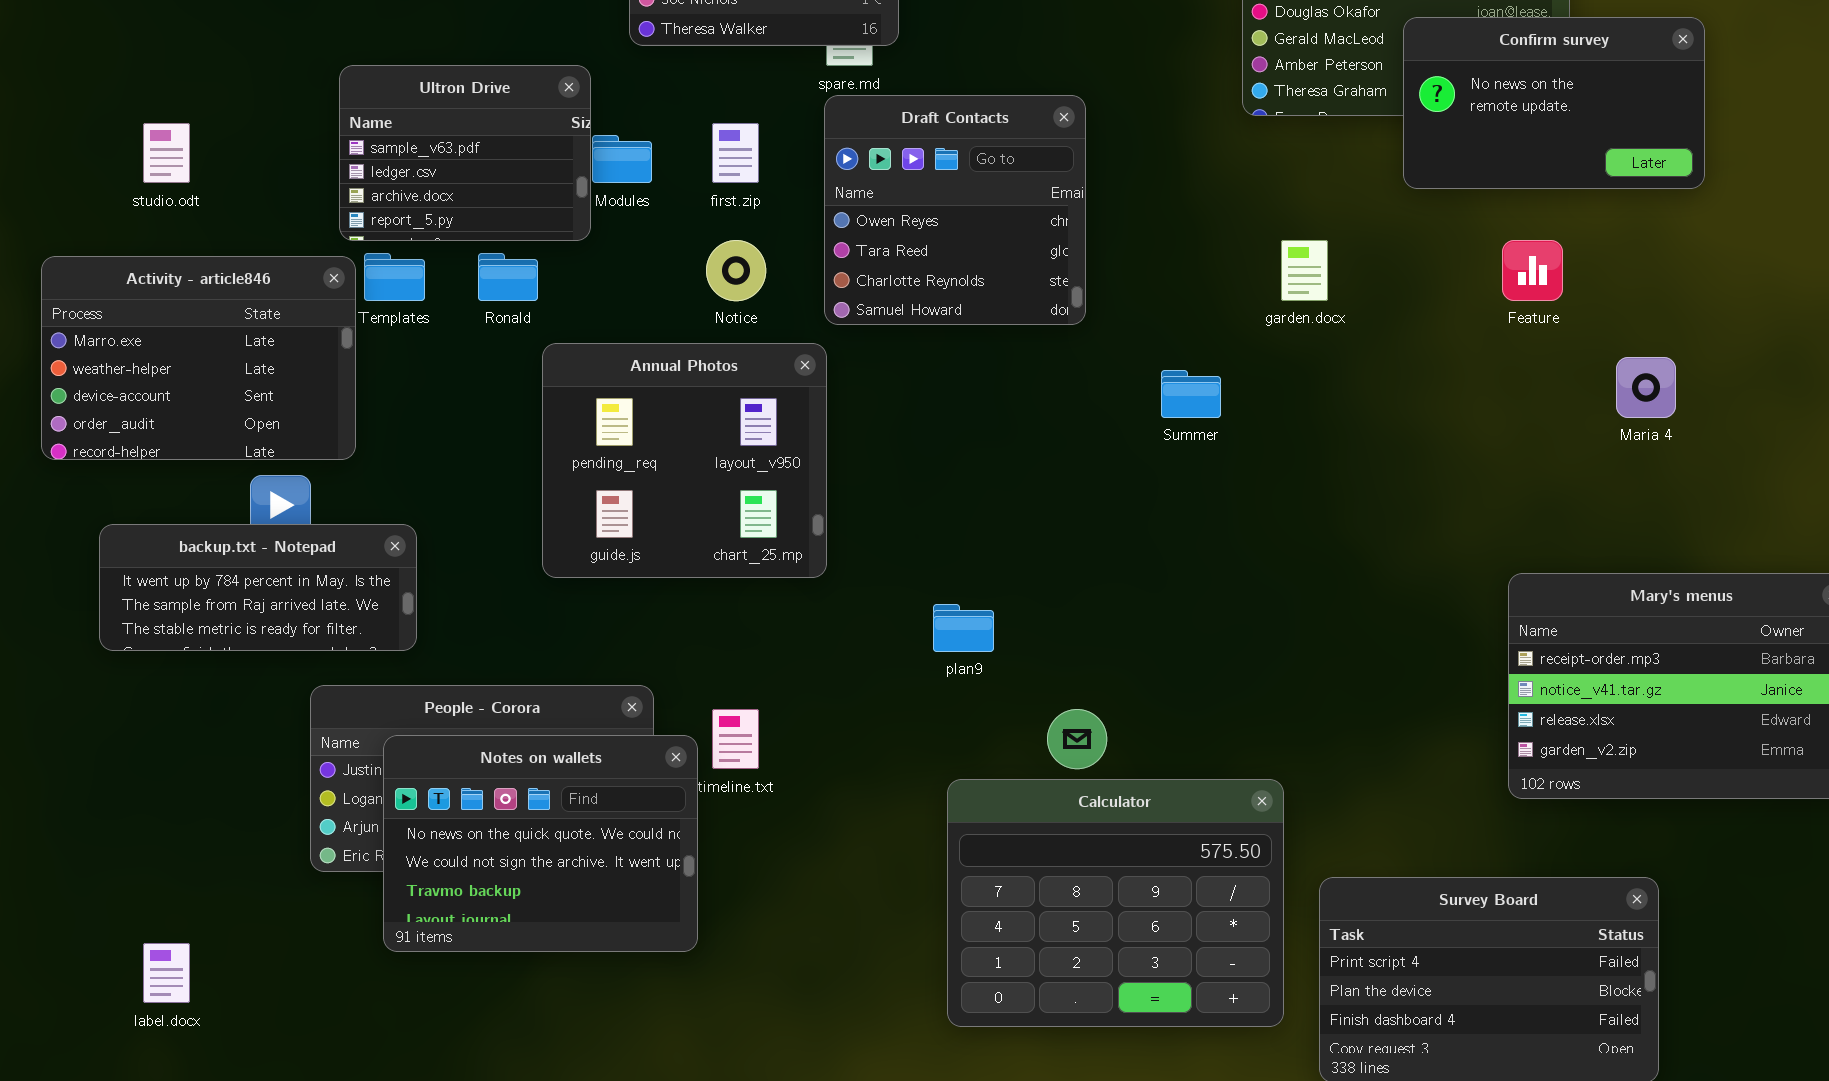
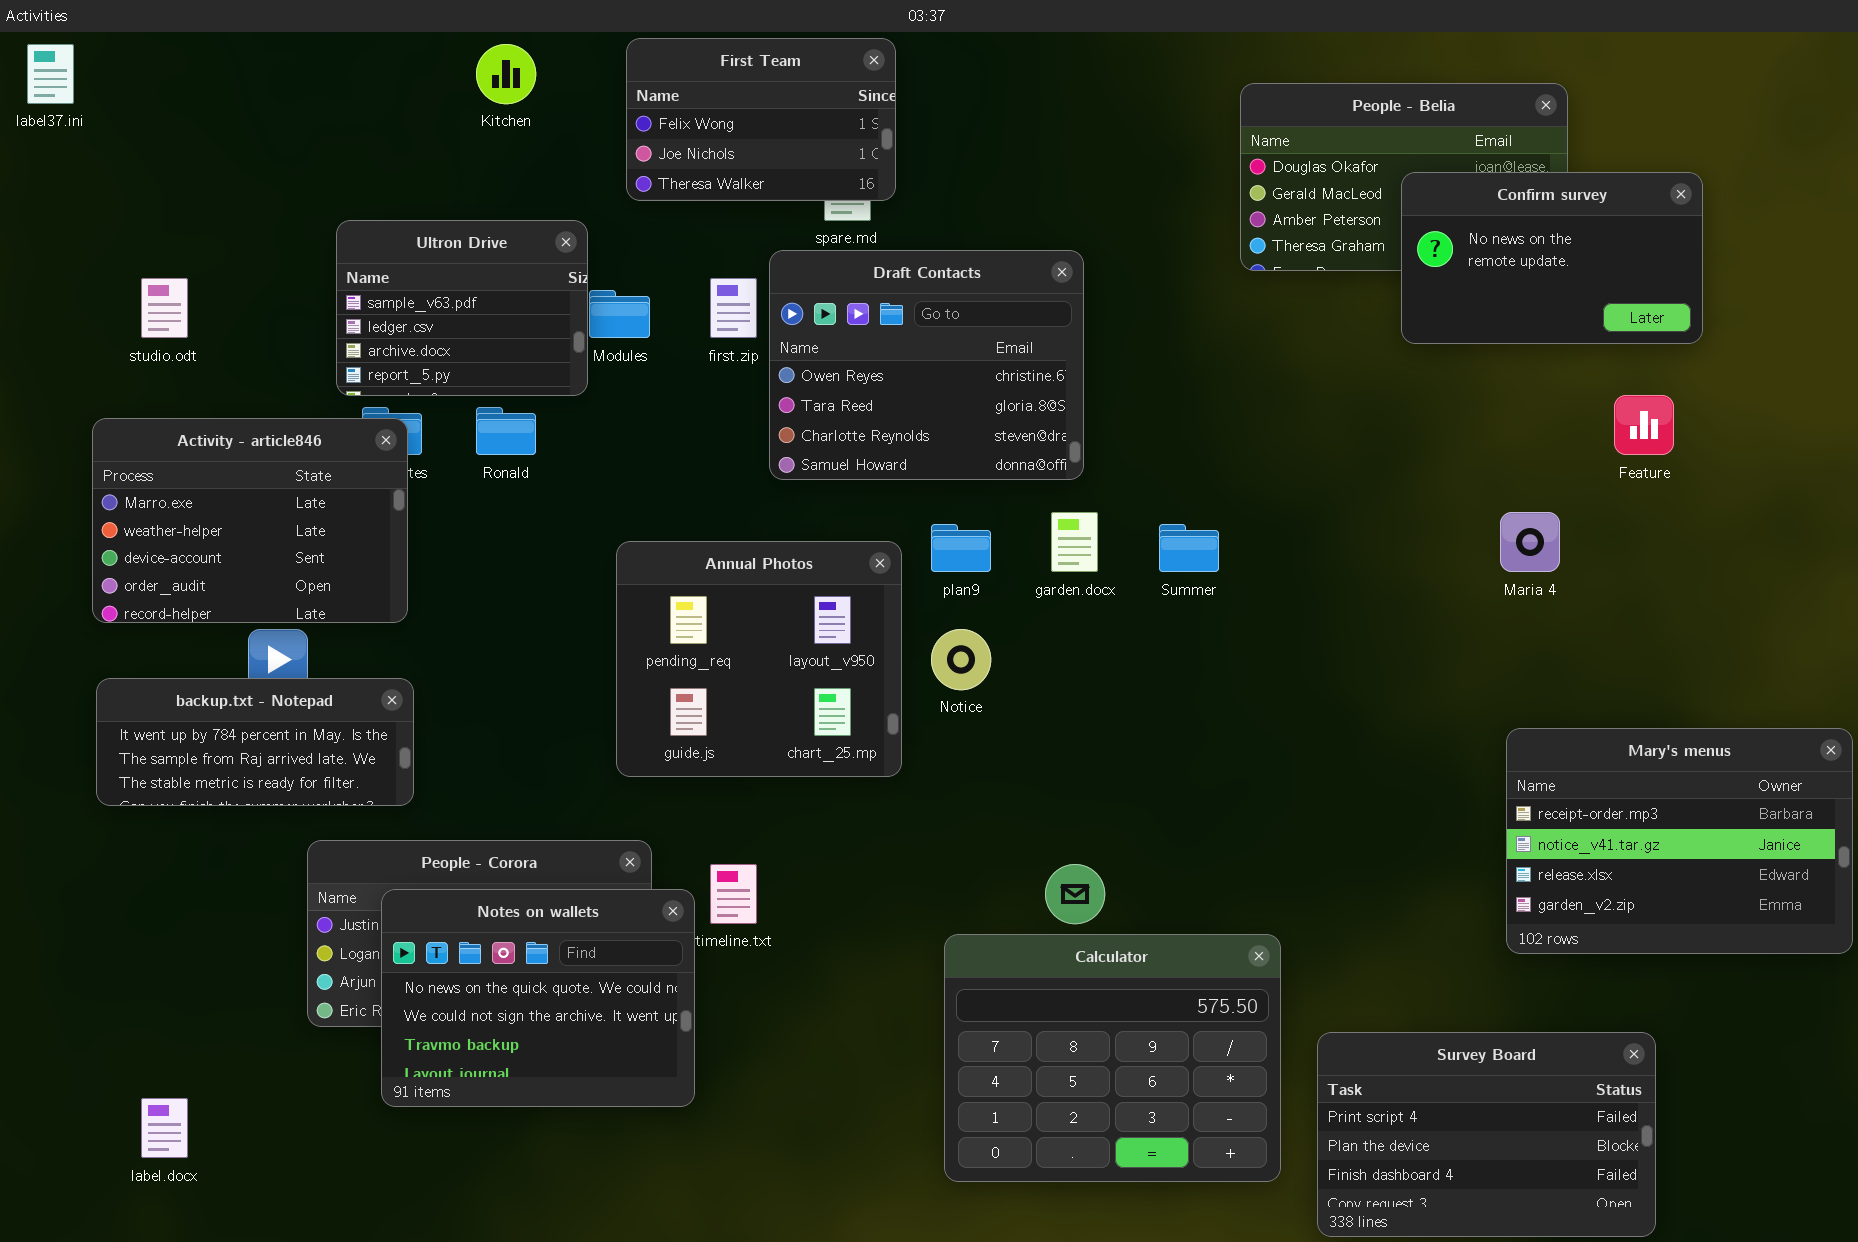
Draft Contacts: [824,95,1086,325] -> [769,250,1084,480], resized
Notice: [706,240,766,301] -> [931,629,991,690], moved
garden.docx: [1281,240,1328,301] -> [1051,512,1098,572], moved
Feature: [1502,240,1563,301] -> [1614,395,1674,455], moved
Activity - article846: [41,256,356,460] -> [92,418,408,623], moved
Annual Photos: [542,343,827,578] -> [616,541,902,777], moved
Maria 4: [1616,357,1676,418] -> [1500,512,1560,572], moved
plan9: [933,604,994,652] -> [931,524,991,572], moved

